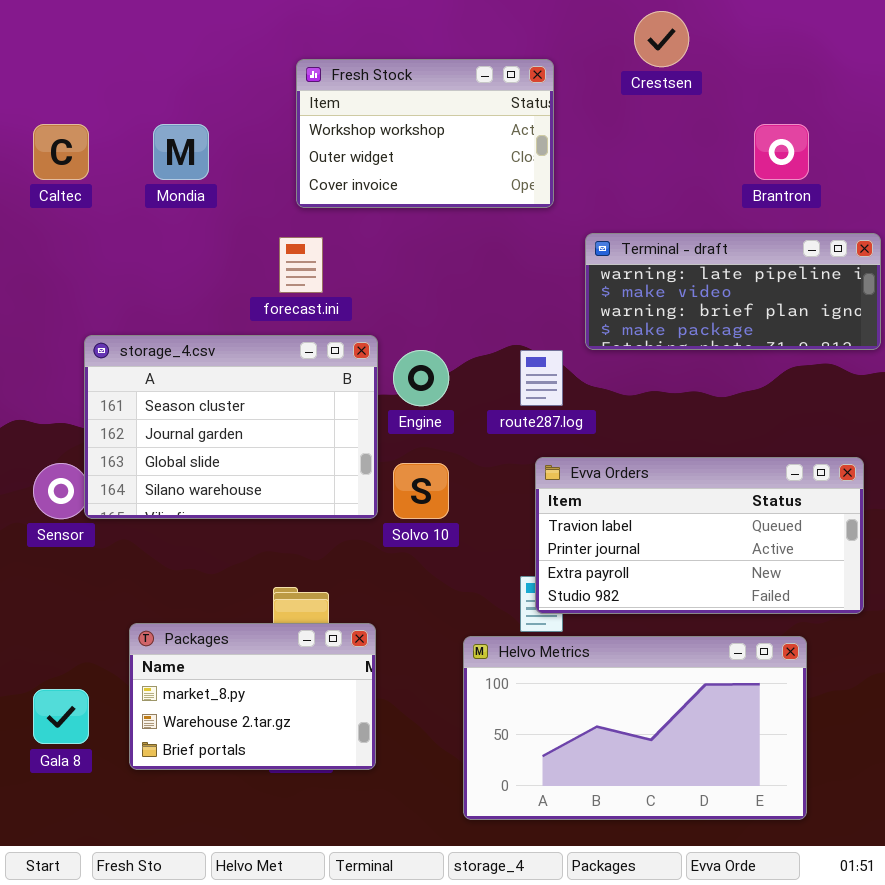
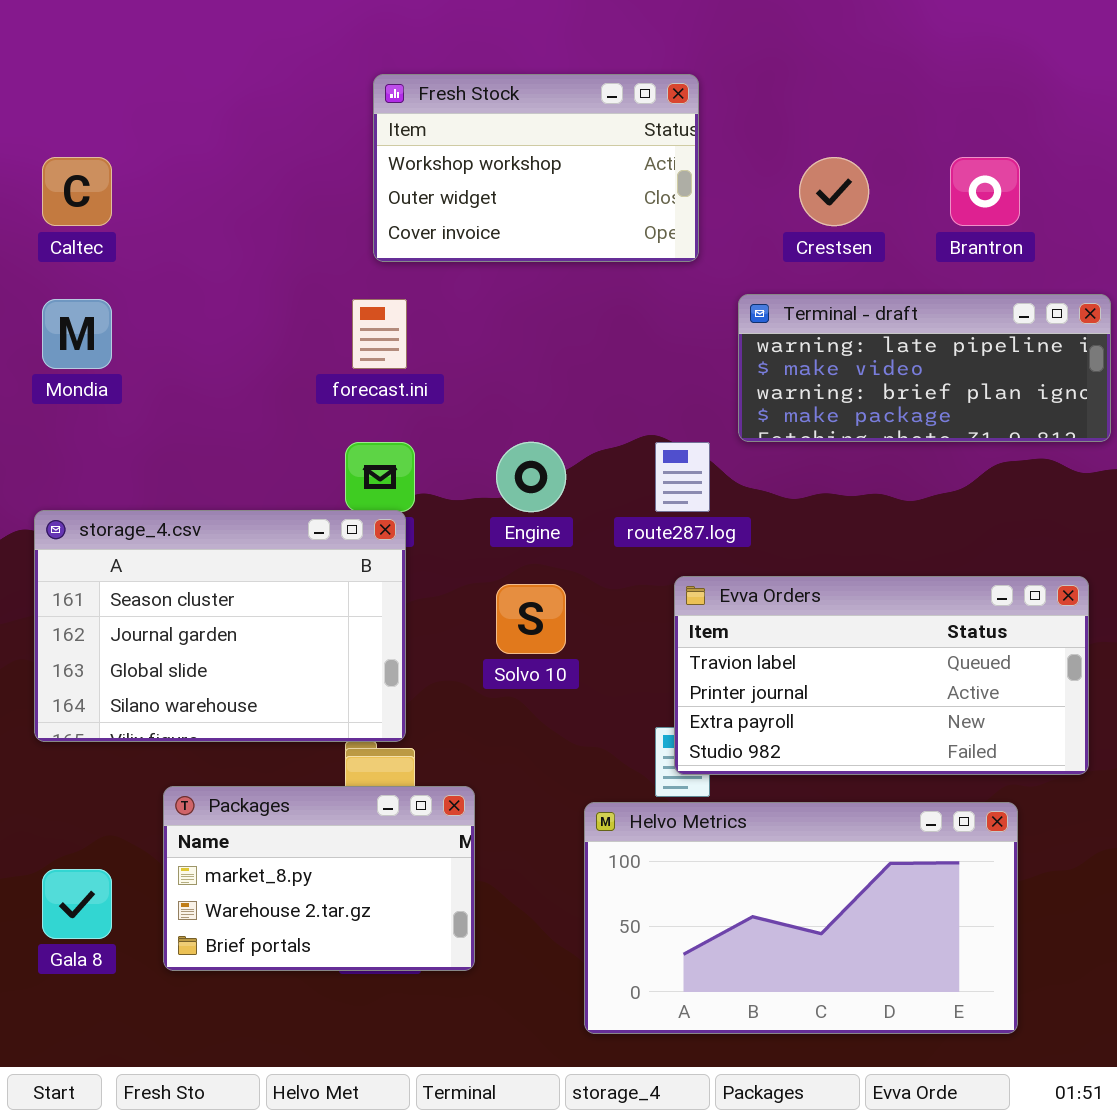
Crestsen: [634,11,689,67] -> [799,157,869,226], moved
Mondia: [153,124,209,180] -> [42,299,112,369], moved
storage_4.csv: [84,335,378,519] -> [34,510,406,742], moved

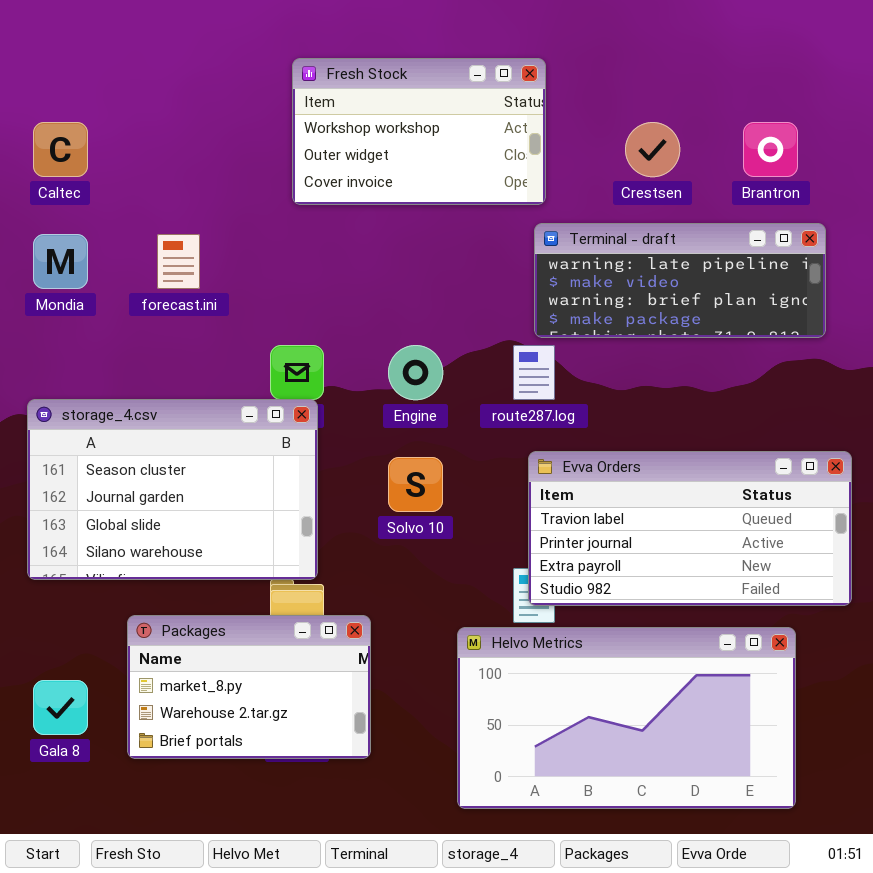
Terminal - draft: [738,294,1111,442] -> [534,223,826,338], moved
forecast.ini: [352,299,407,369] -> [157,234,200,289], moved

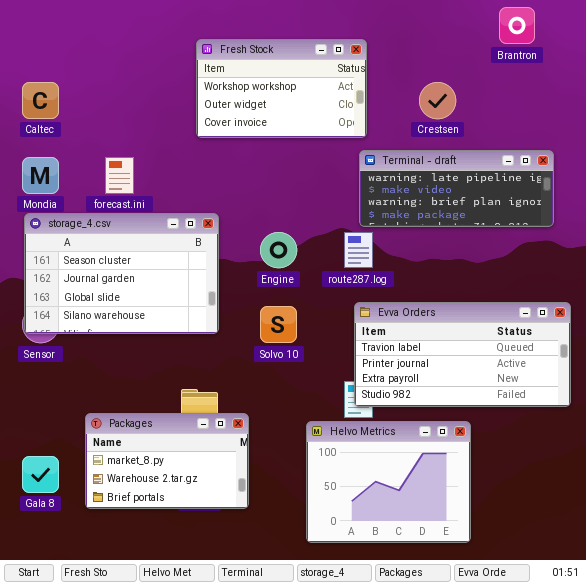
Brantron: [743,122,798,177] -> [499,7,535,44], moved
storage_4.csv: [27,399,318,580] -> [24,213,219,334], moved
Helvo Metrics: [457,627,796,809] -> [306,421,471,543], resized

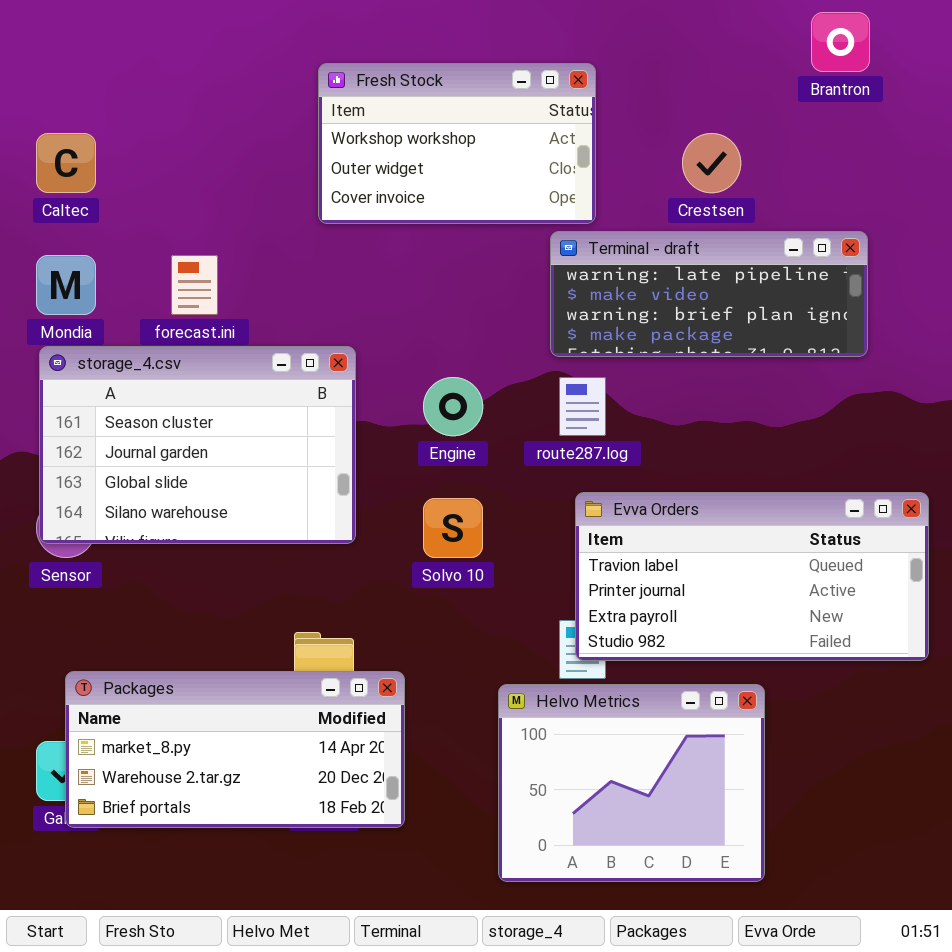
Terminal - draft: [359,150,554,227] -> [550,231,868,357], moved
Packages: [85,413,249,509] -> [65,671,405,828], resized

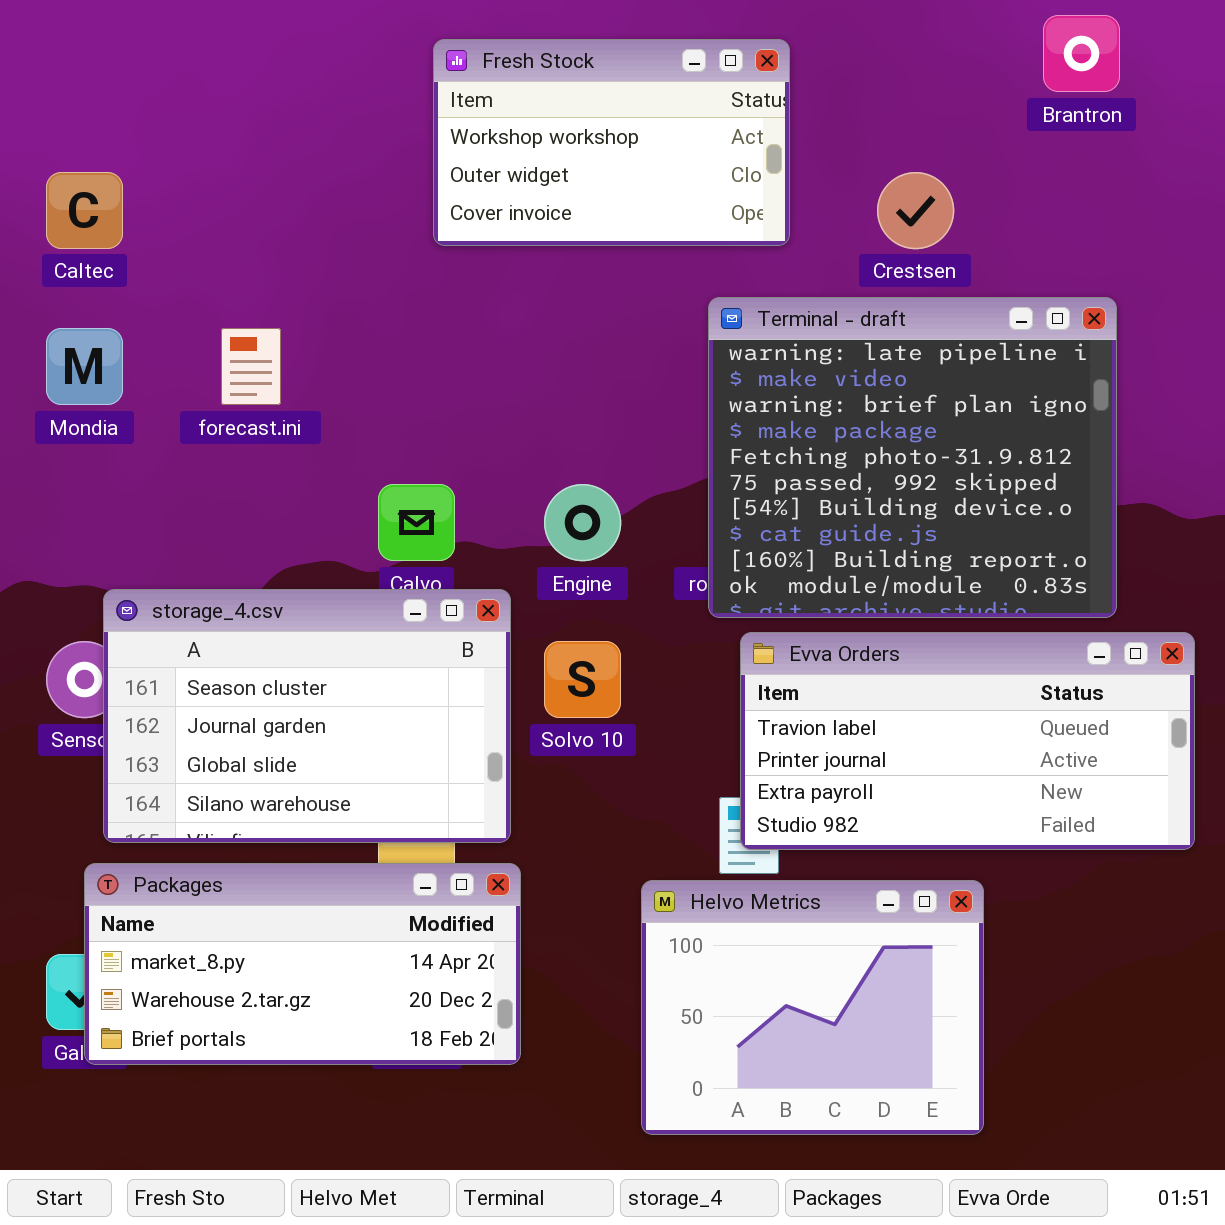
Fresh Stock: [318,63,596,224] -> [433,39,790,246], moved
Terminal - draft: [550,231,868,357] -> [708,297,1117,618], resized
storage_4.csv: [39,346,356,544] -> [103,589,511,843], moved

